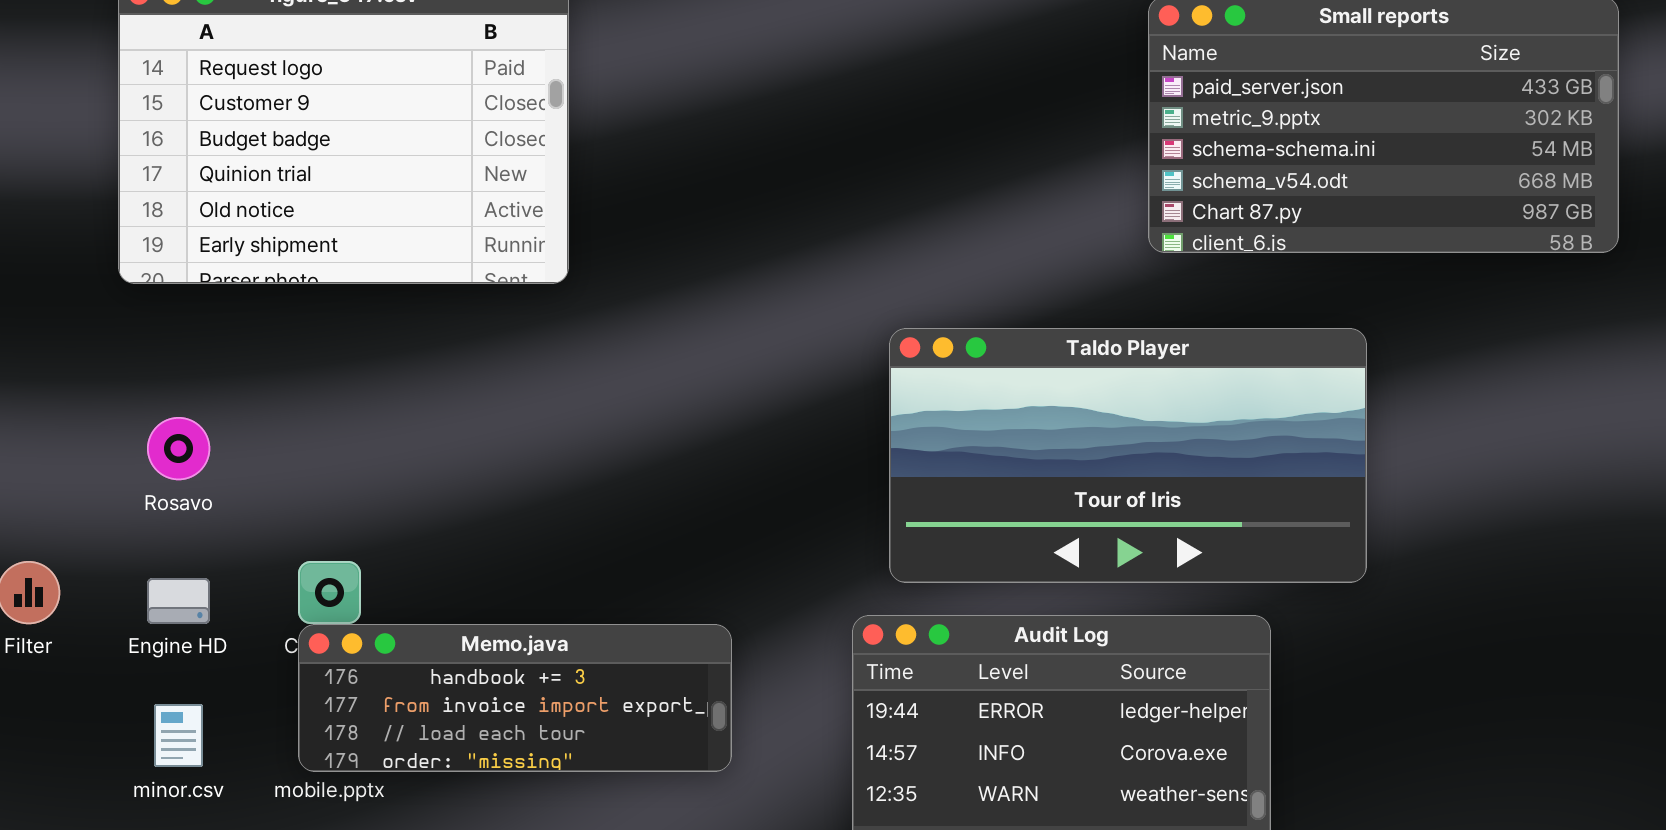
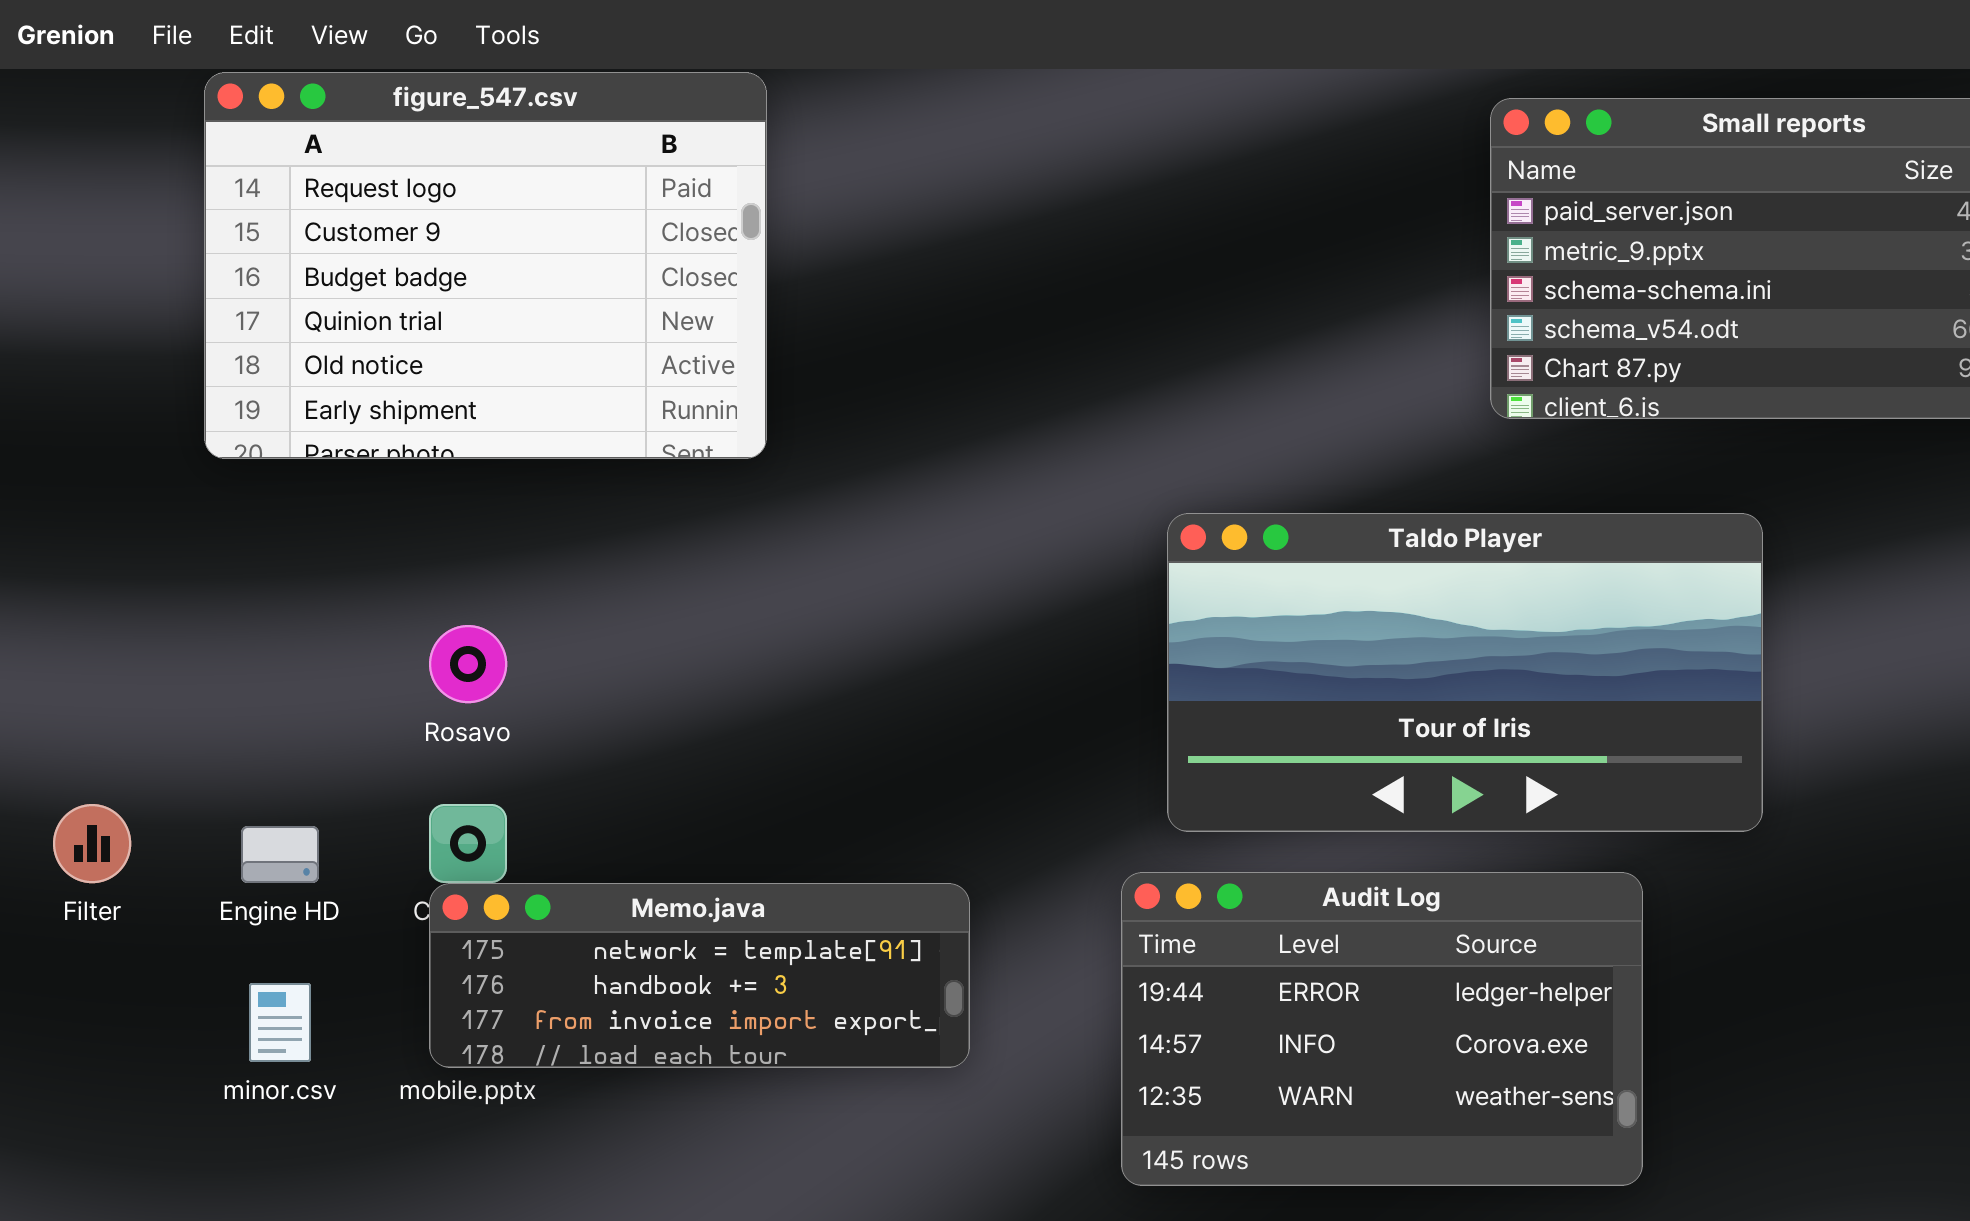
Rosavo: [147,417,210,480] -> [429,625,507,703], moved
Memo.java: [298,624,732,772] -> [429,883,970,1068], scrolled up 1 row

